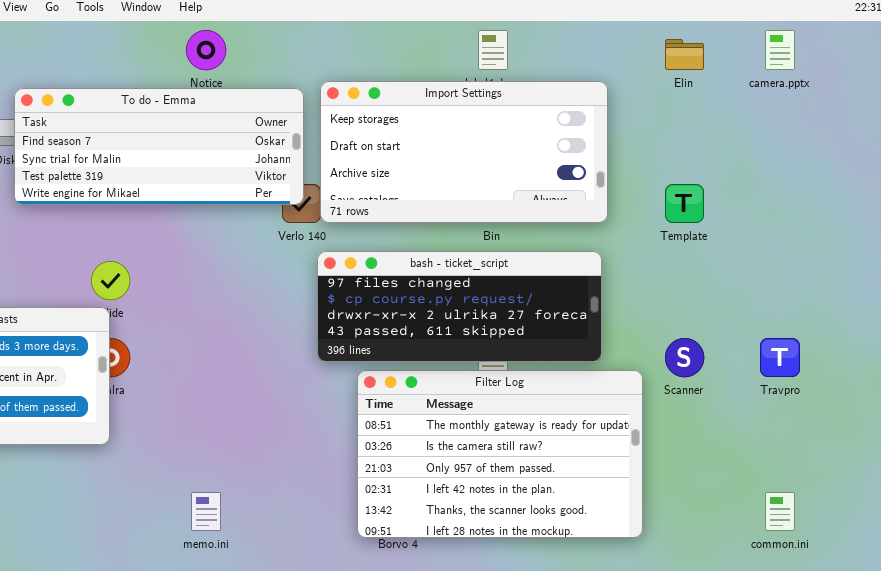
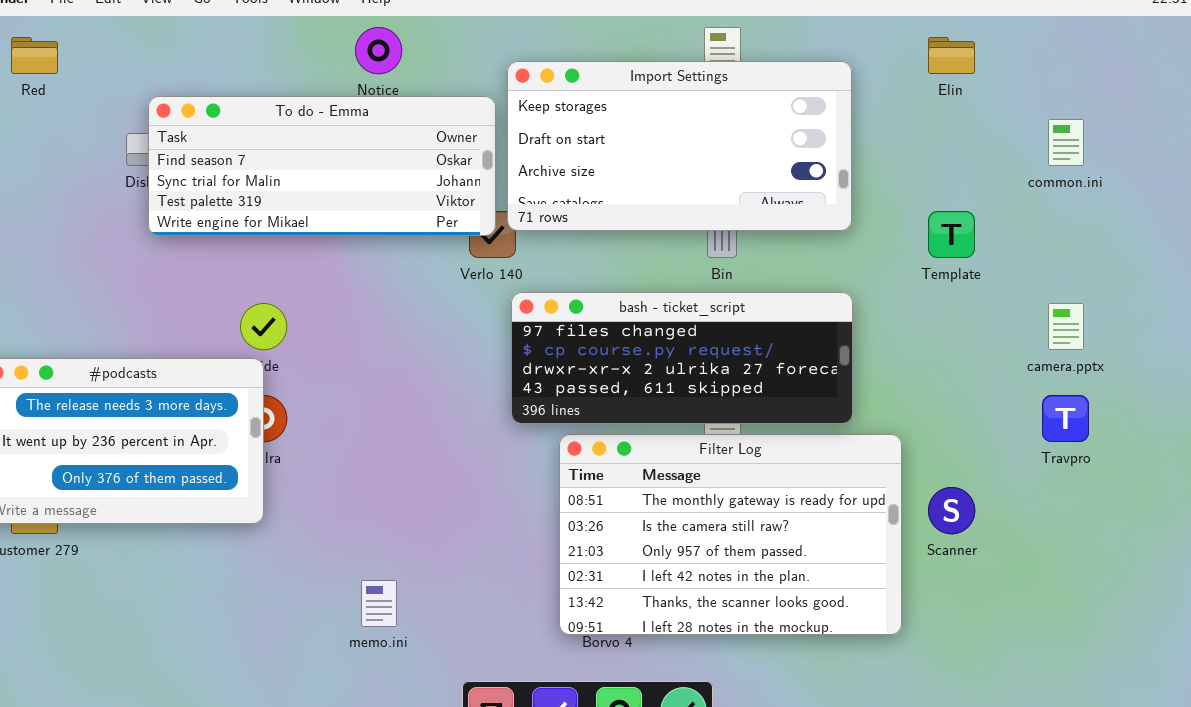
camera.pptx: [765,30,795,70] -> [1048,303,1084,350], moved
Import Settings: [320,81,608,223] -> [507,61,852,231], moved
Scanner: [665,338,704,377] -> [928,487,975,534], moved
common.ini: [765,492,795,531] -> [1048,119,1084,166], moved

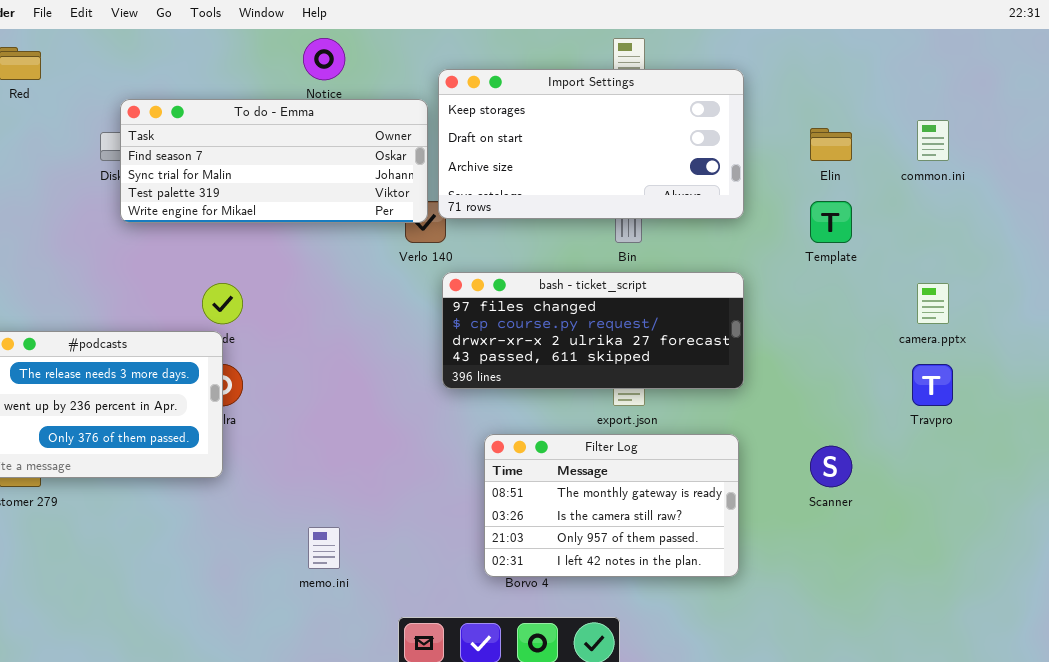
Elin: [928,37,975,74] -> [810,128,852,161], moved
Filter Log: [559,434,902,635] -> [484,434,739,577], resized

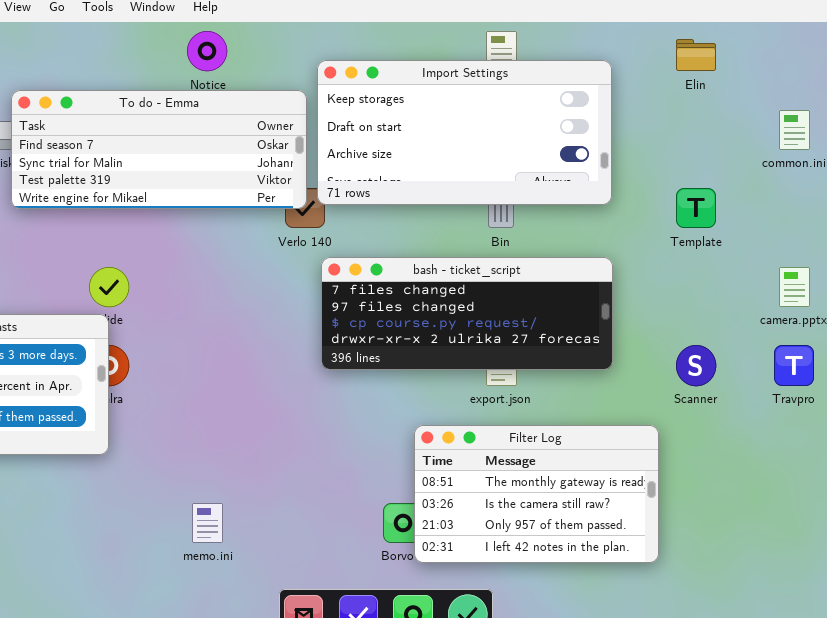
Elin: [810,128,852,161] -> [676,39,716,71], moved
bash - ticket_script: [442,272,744,389] -> [321,257,613,370], scrolled up 1 row
Filter Log: [484,434,739,577] -> [414,425,659,563], moved
Scanner: [810,446,852,487] -> [676,345,716,386], moved

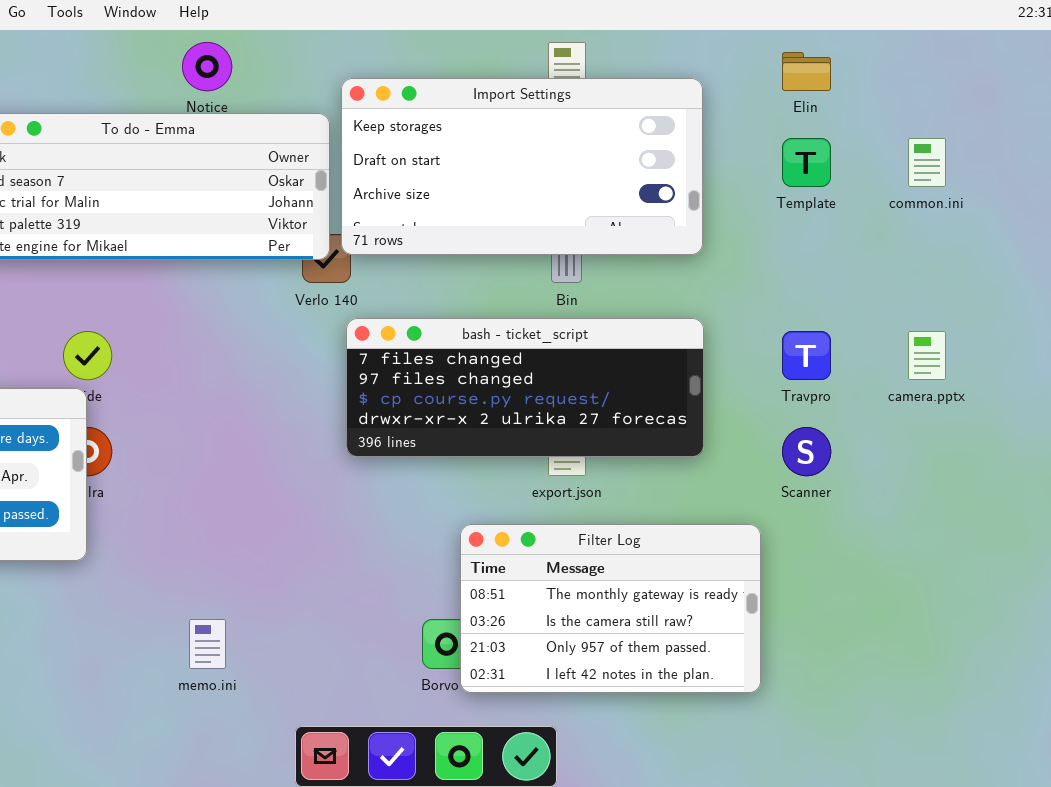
Template: [676,188,716,228] -> [782,138,831,187], moved
Travpro: [774,345,814,386] -> [782,331,831,380], moved

